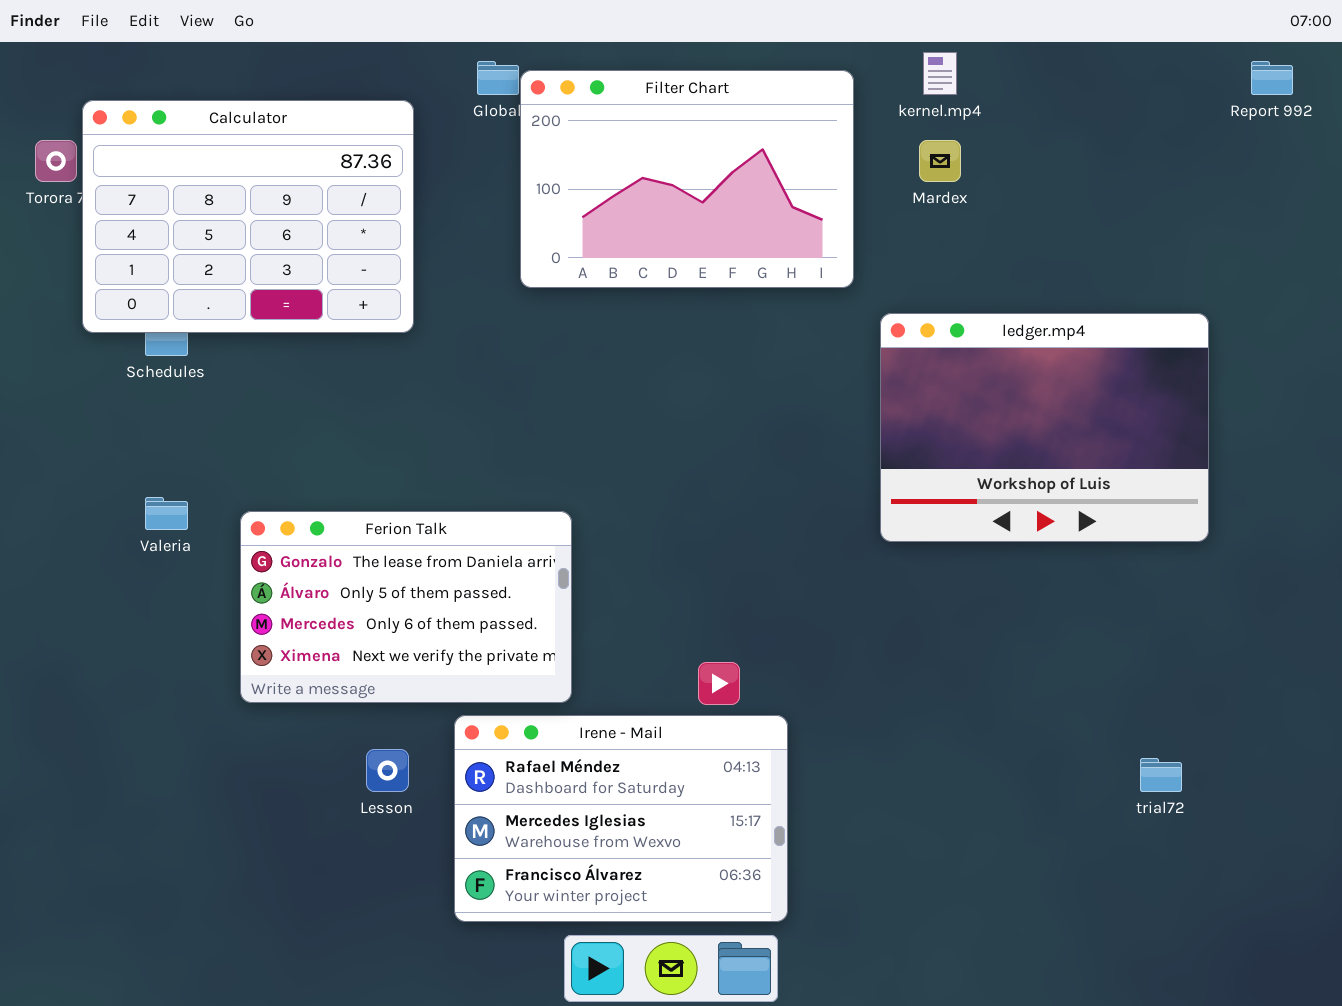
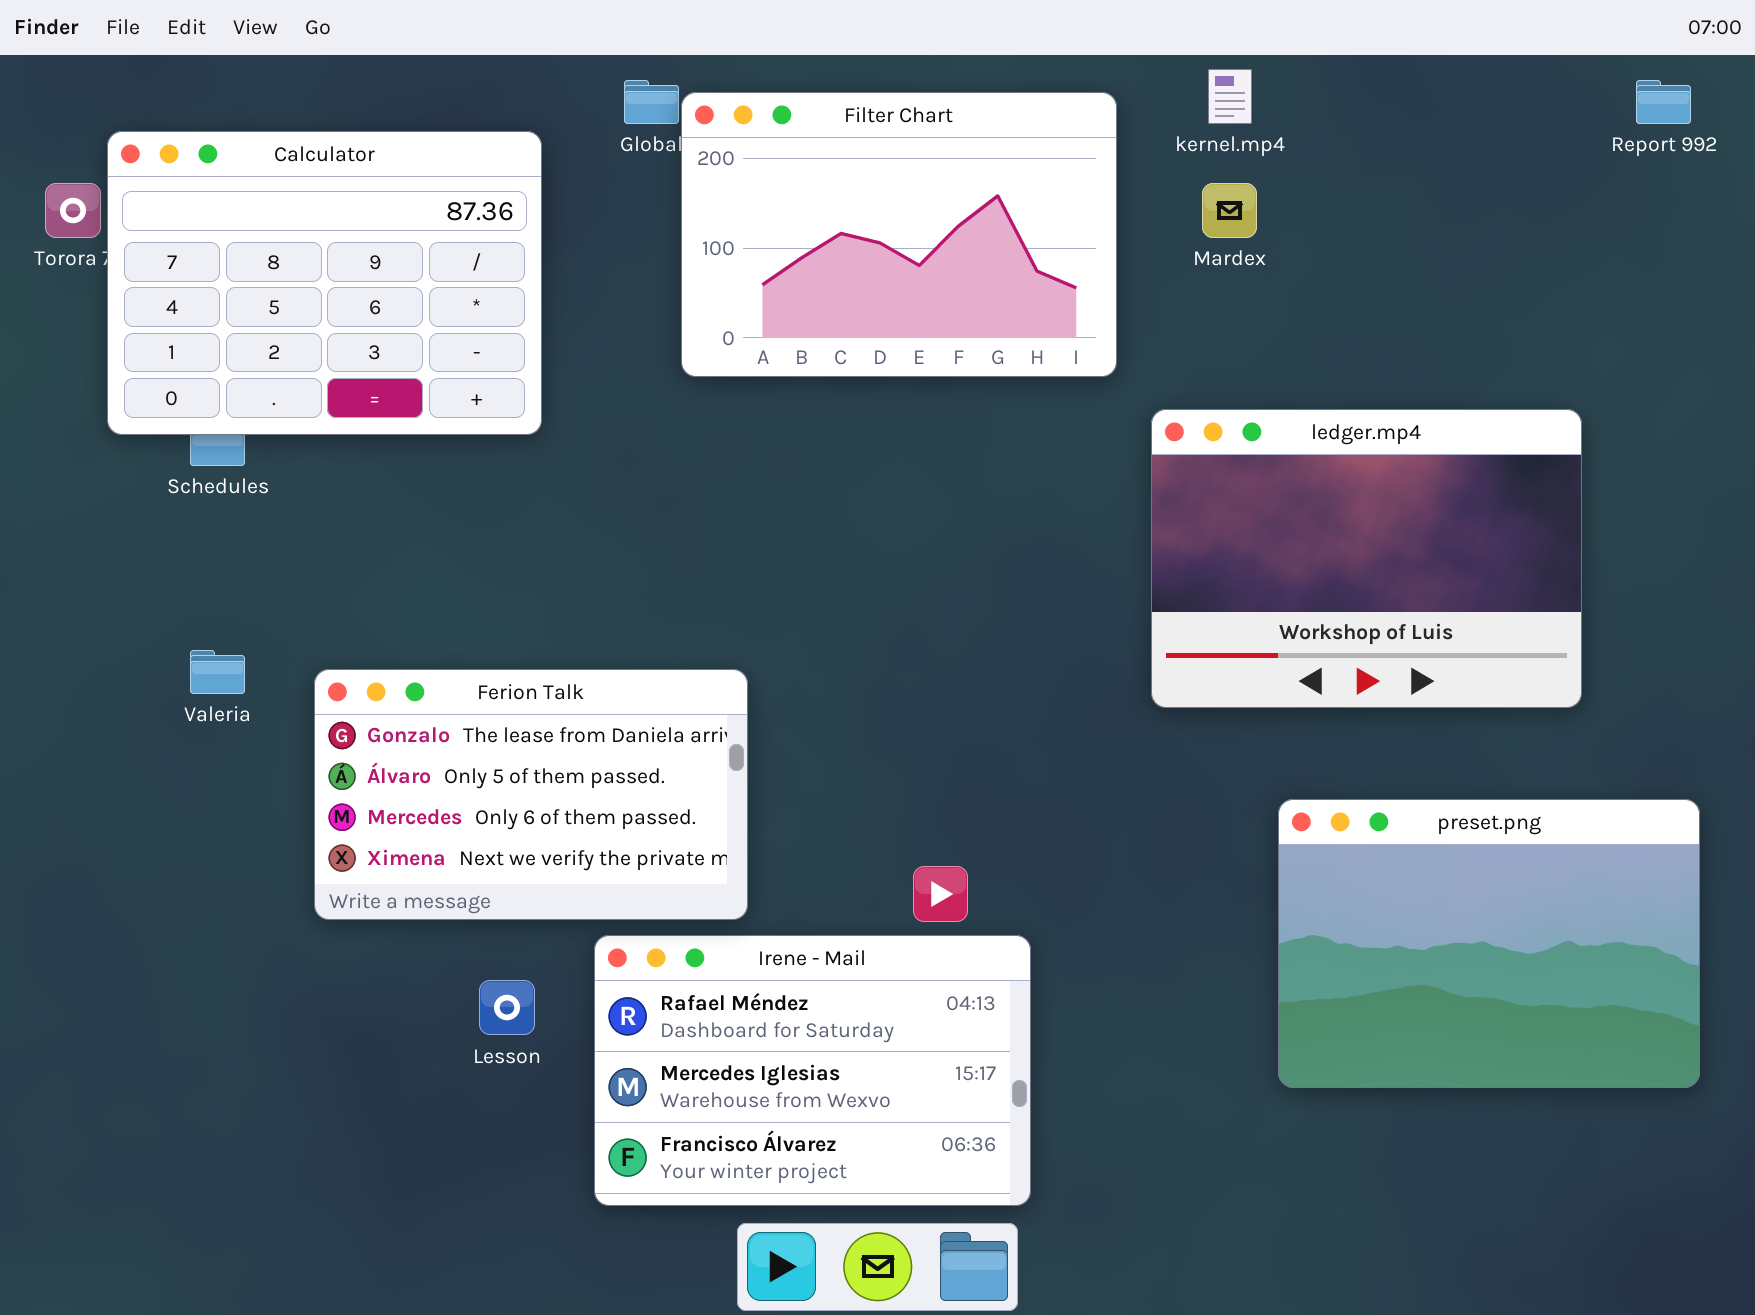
preset.png: none -> [1278,799,1700,1088], opened

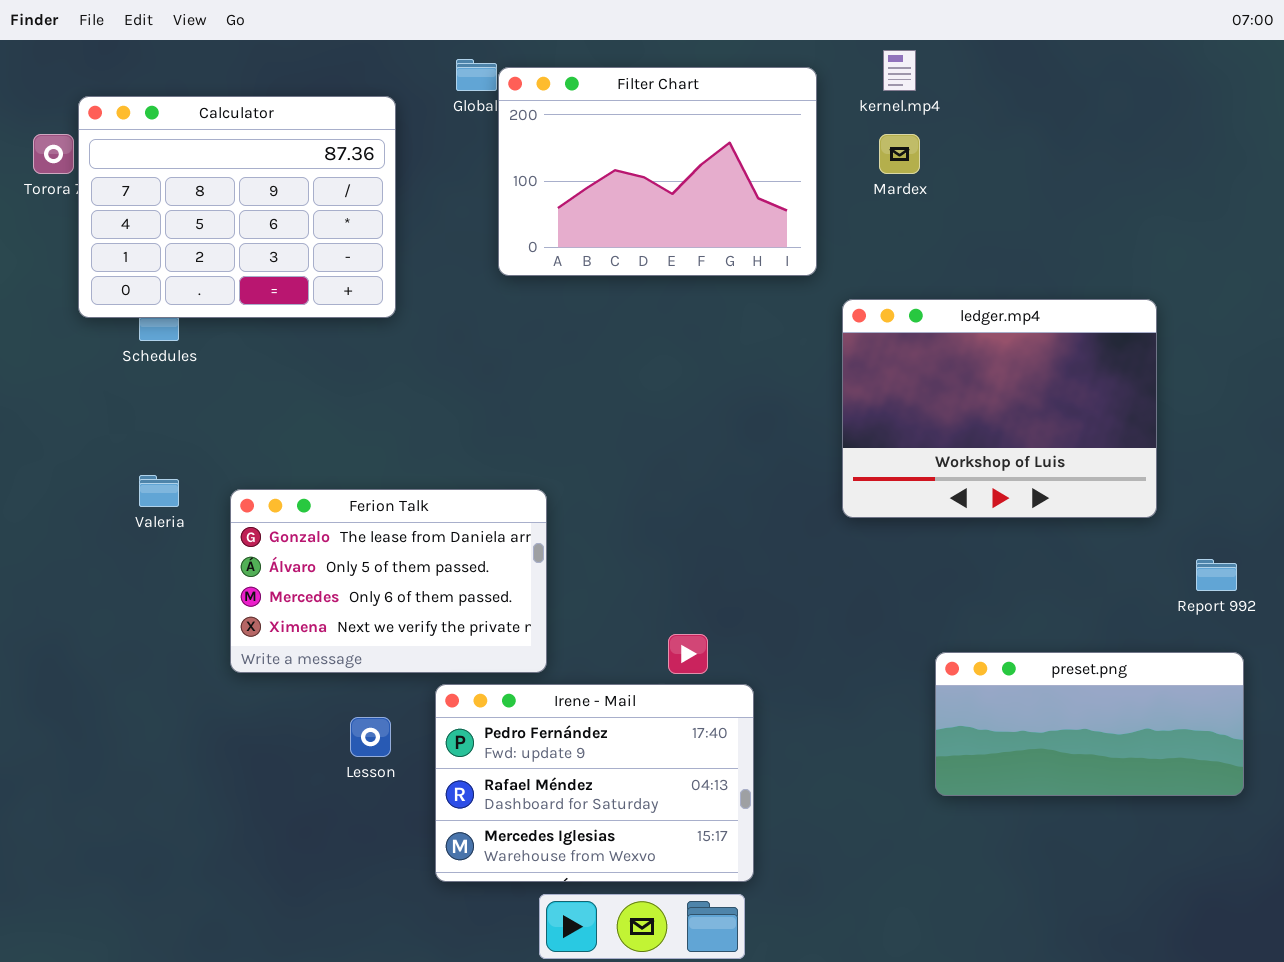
Report 992: [1636,80,1691,124] -> [1196,559,1237,591], moved
preset.png: [1278,799,1700,1088] -> [935,652,1244,796], resized
Irene - Mail: [594,935,1031,1206] -> [435,684,754,882], scrolled up 1 row

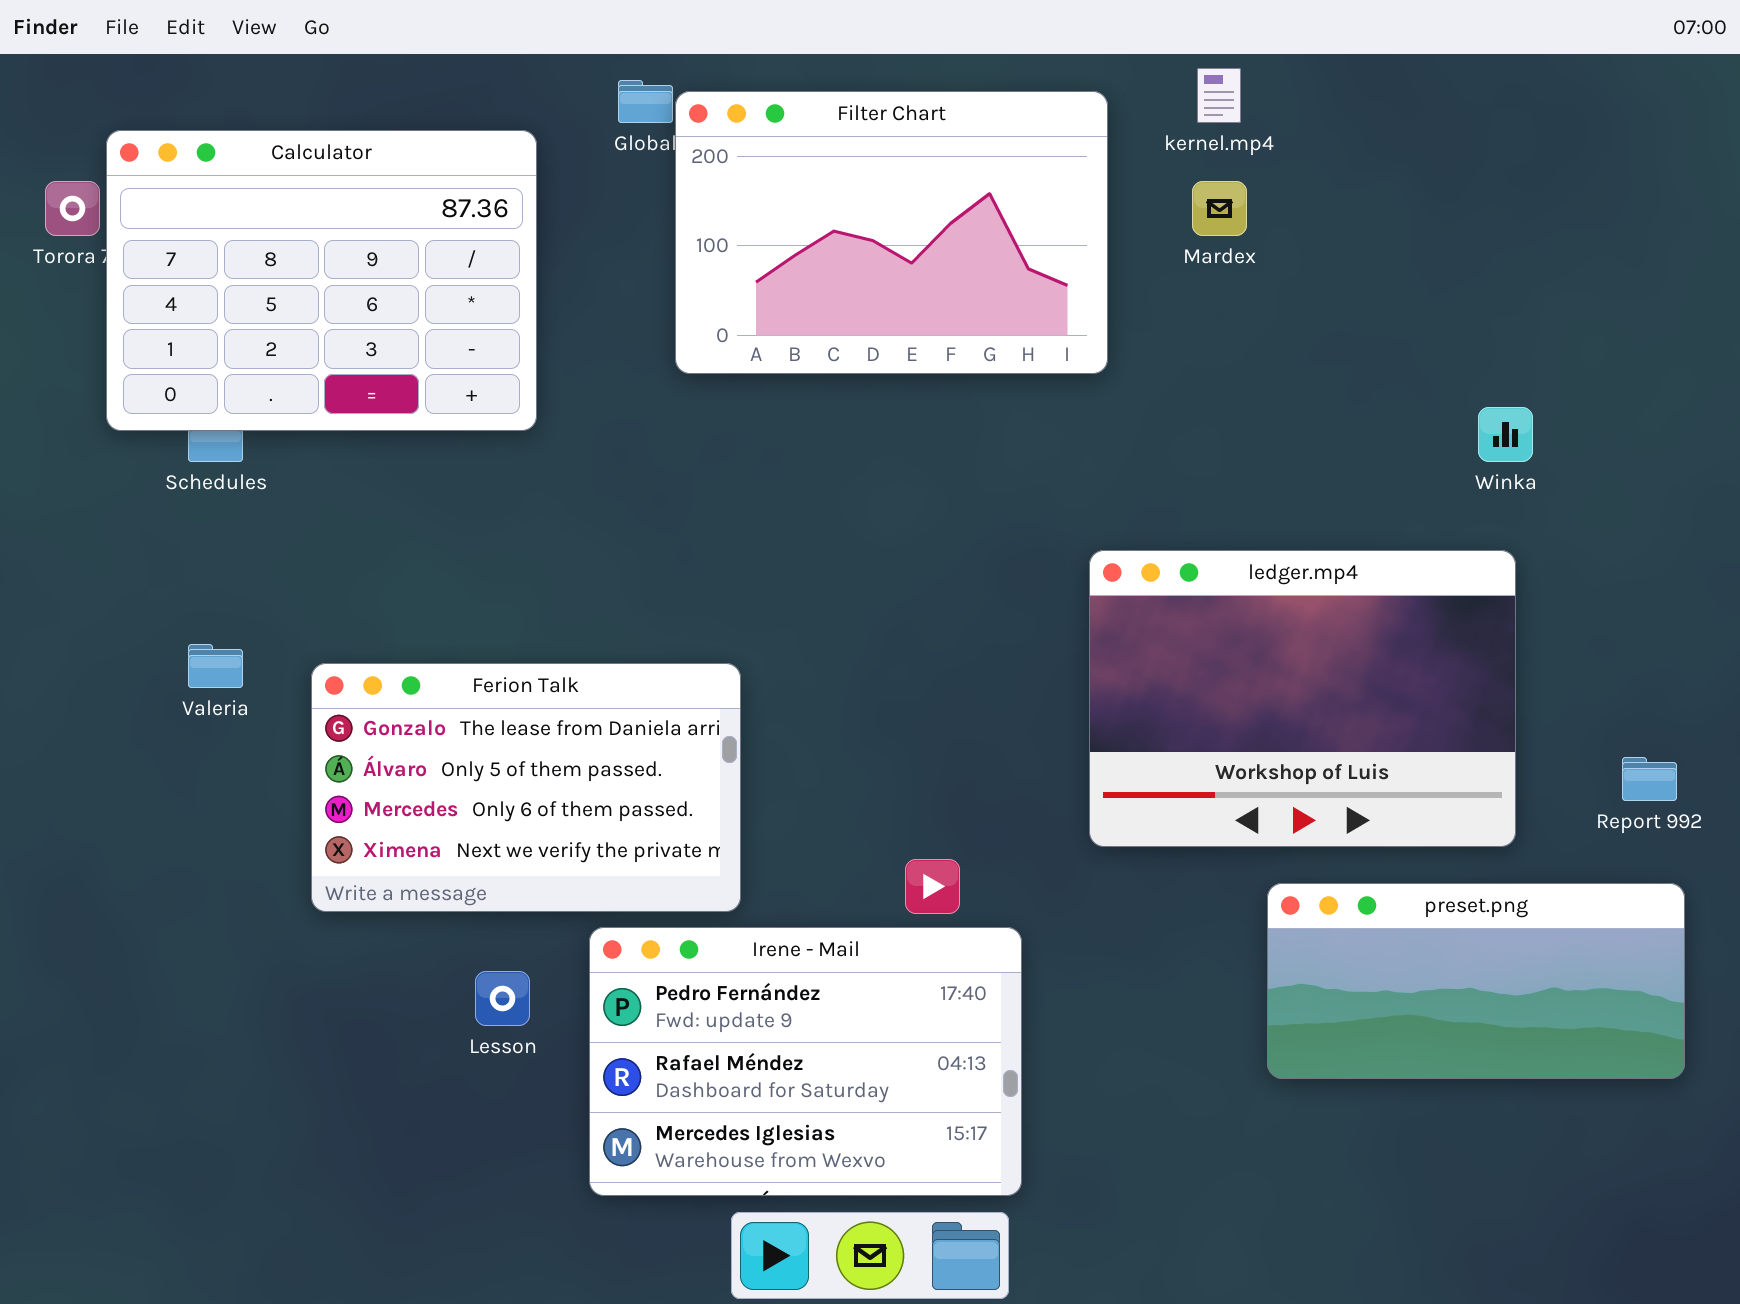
ledger.mp4: [842,299,1157,518] -> [1089,550,1516,847], moved

